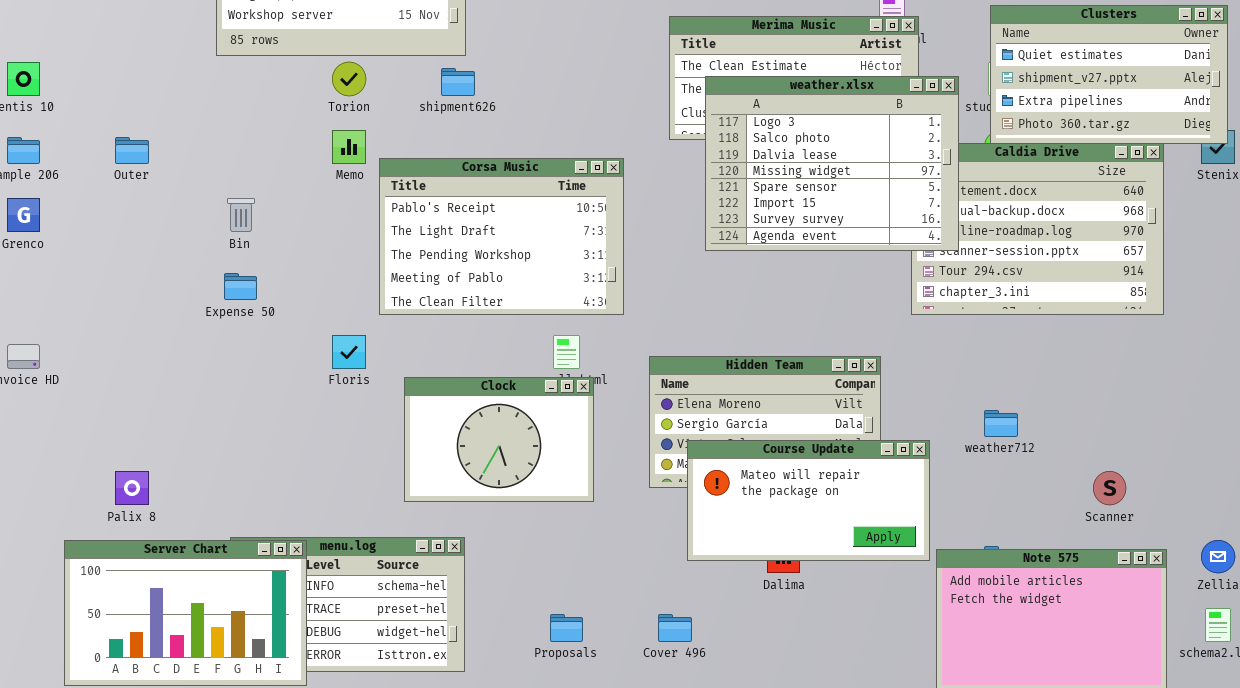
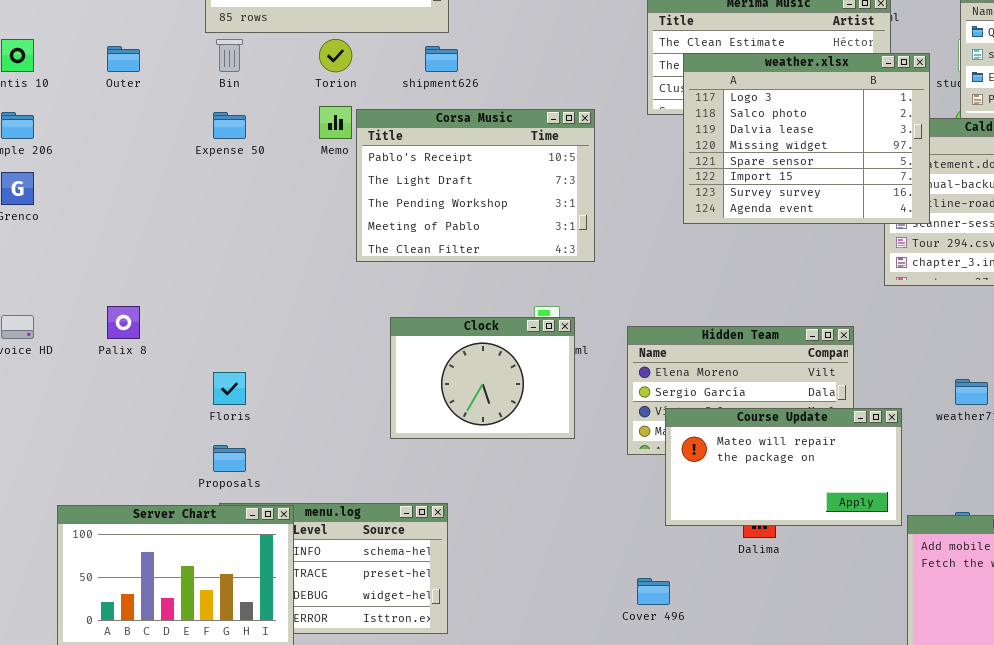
Outer: [115,137,149,164] -> [107,46,140,72], moved
Corsa Music: [379,158,624,315] -> [356,109,595,262], moved
Bin: [227,198,255,232] -> [216,39,243,72], moved
Expense 50: [224,273,257,300] -> [213,112,246,139], moved
Floris: [332,335,366,369] -> [213,372,246,405], moved
Clock: [404,377,594,502] -> [390,317,575,439], moved
Palix 8: [115,471,149,505] -> [107,306,140,339], moved
Proposals: [550,614,583,642] -> [213,445,246,472], moved

